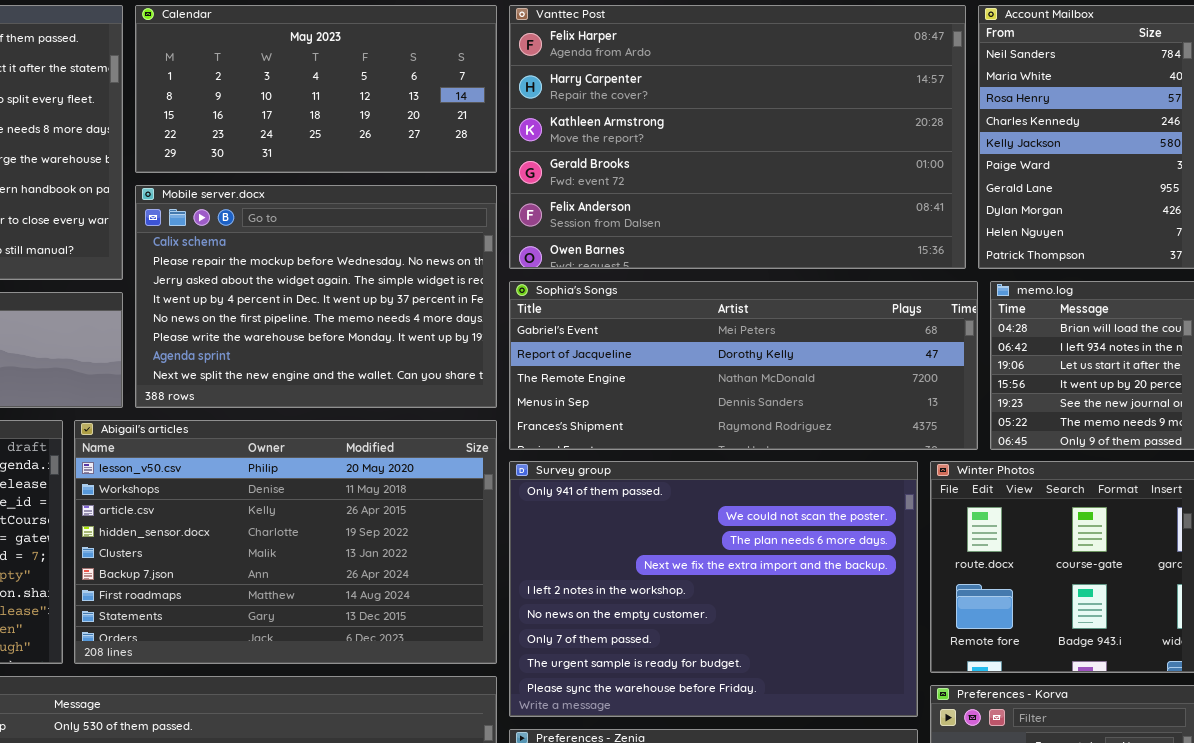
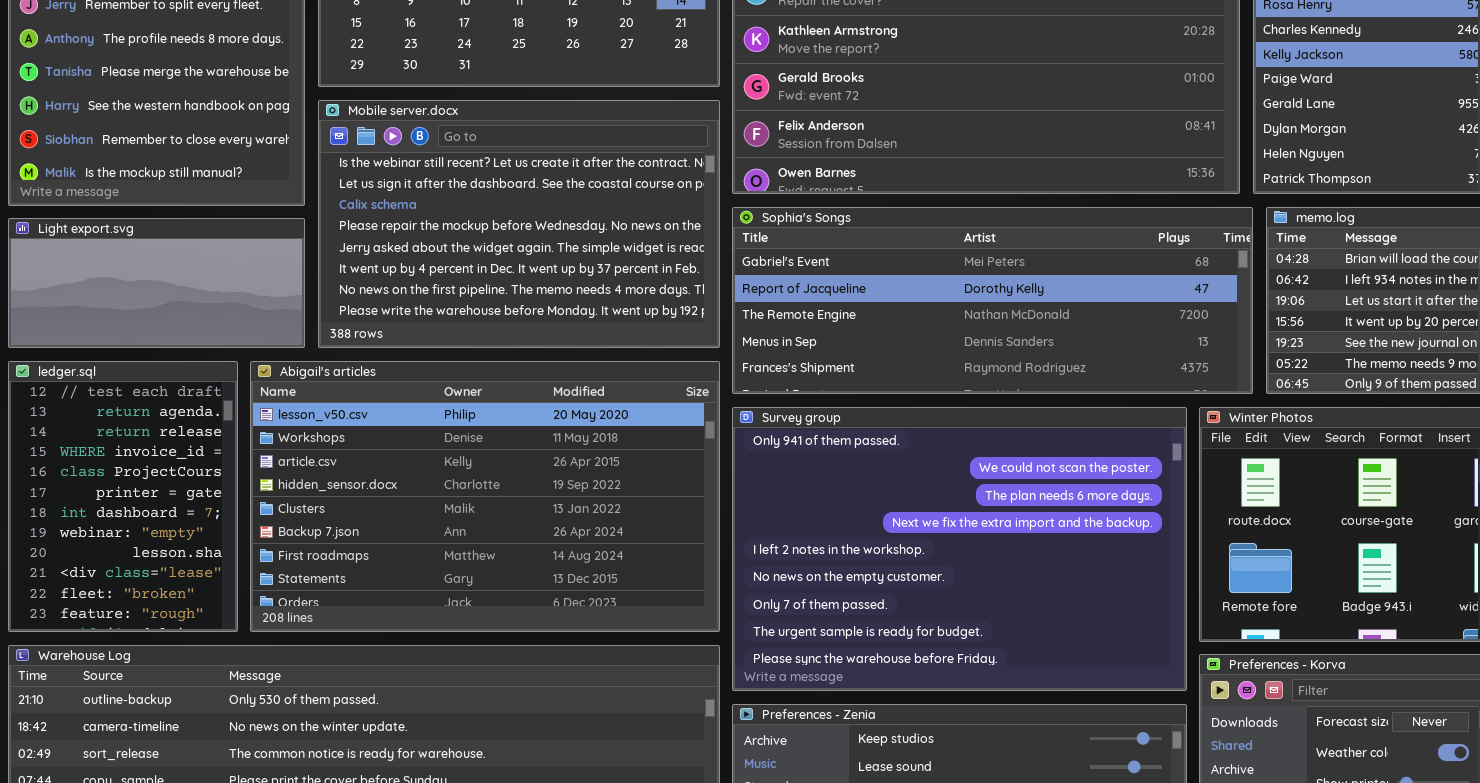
Mobile server.docx: [135,185,497,408] -> [318,100,720,348], scrolled up 2 rows

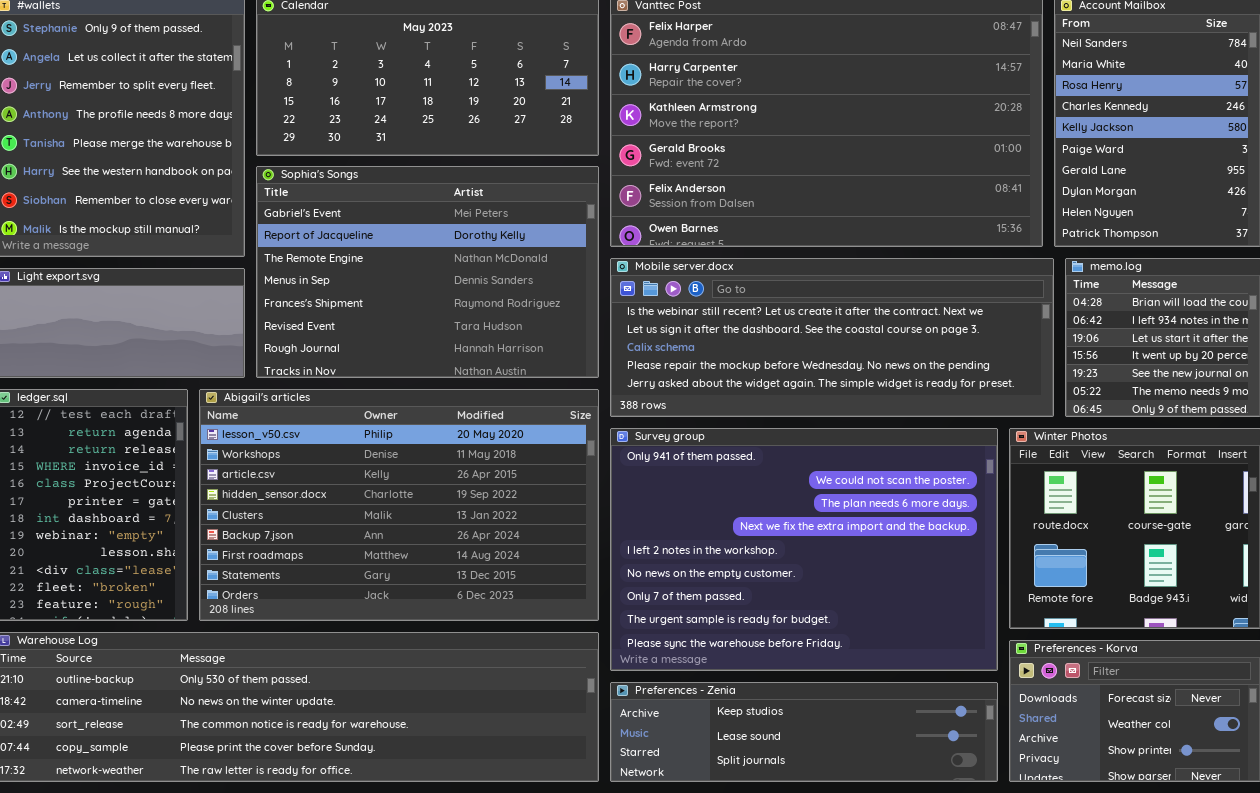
Mobile server.docx: [318,100,720,348] -> [610,258,1054,417], moved, resized
Sophia's Songs: [732,207,1253,394] -> [256,166,599,378], moved, resized

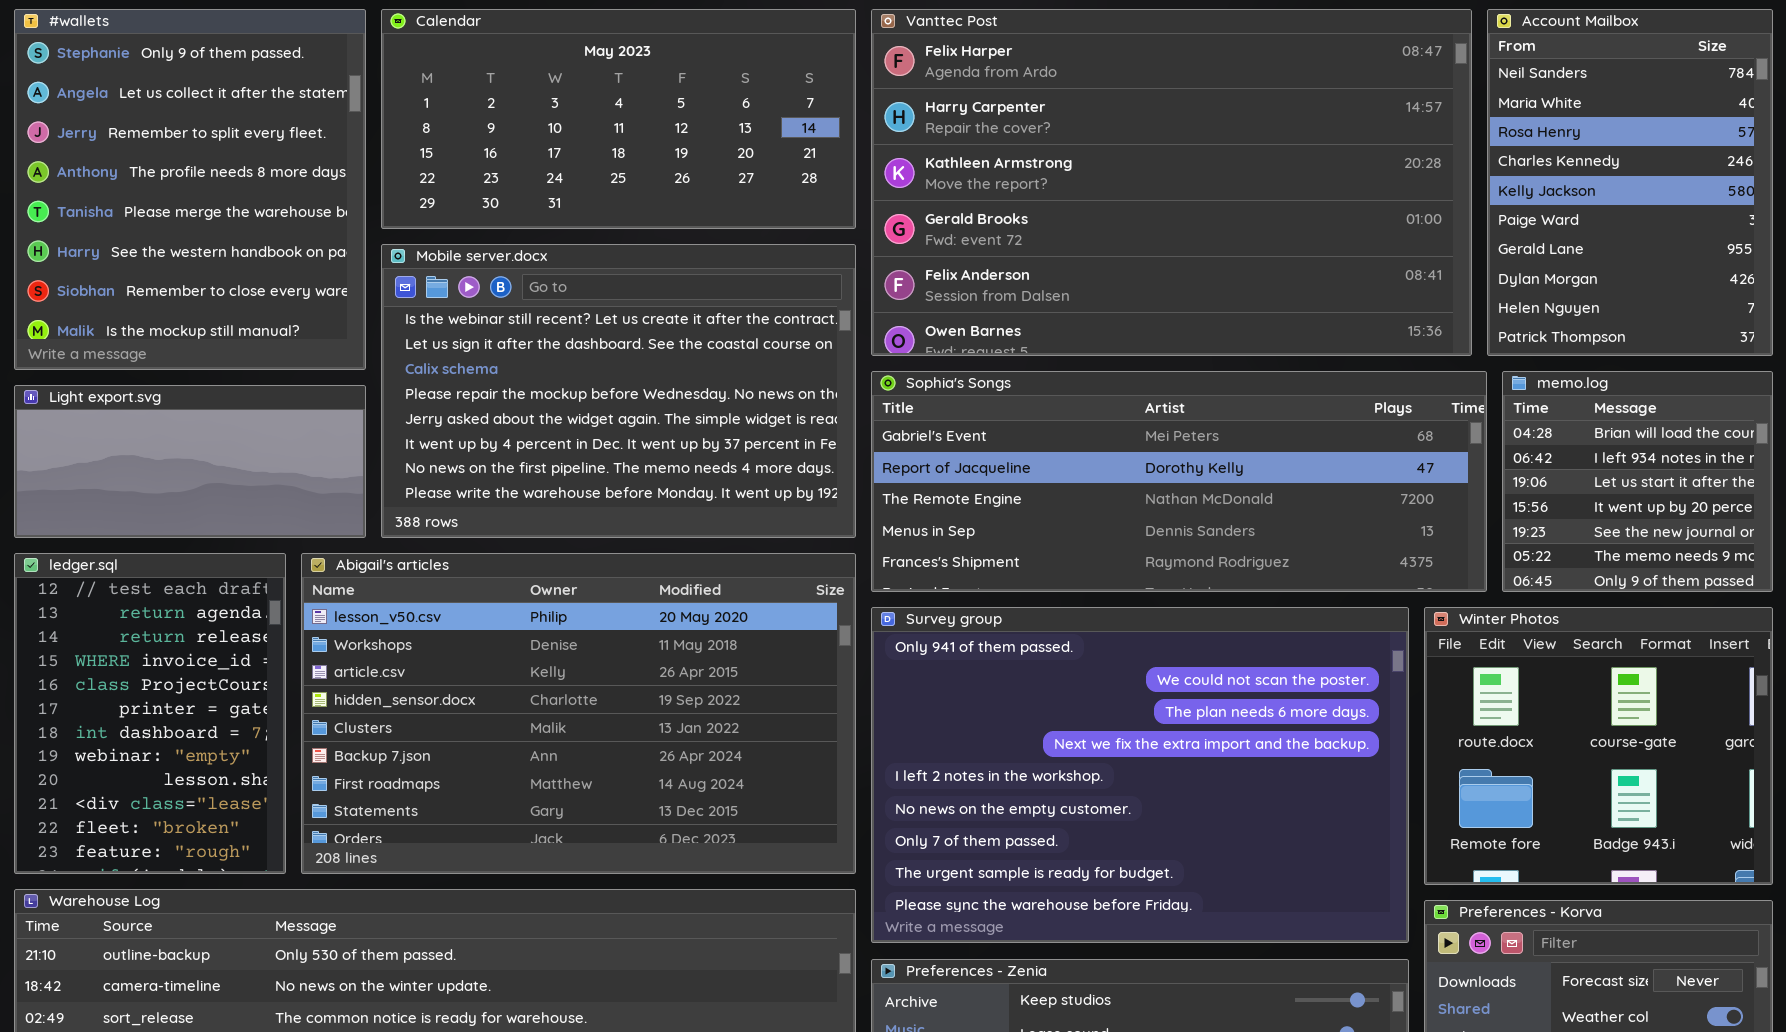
Sophia's Songs: [256,166,599,378] -> [871,371,1487,592], moved, resized
Mobile server.docx: [610,258,1054,417] -> [381,244,856,538], moved, resized

